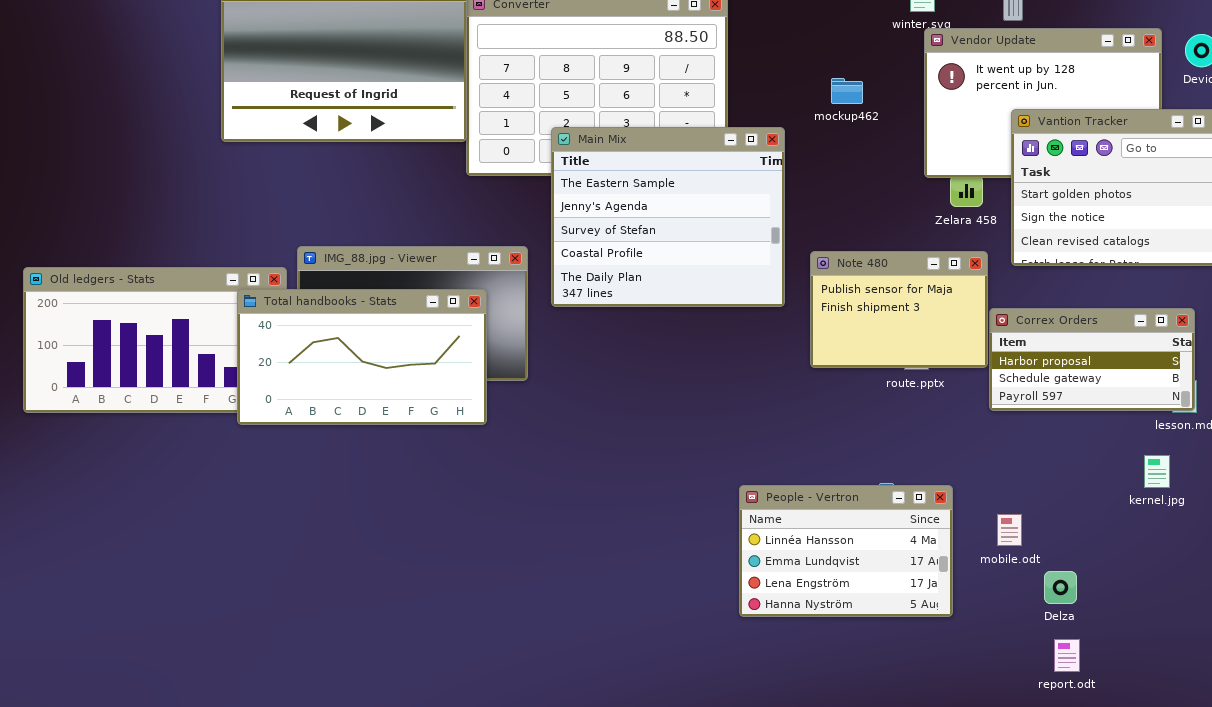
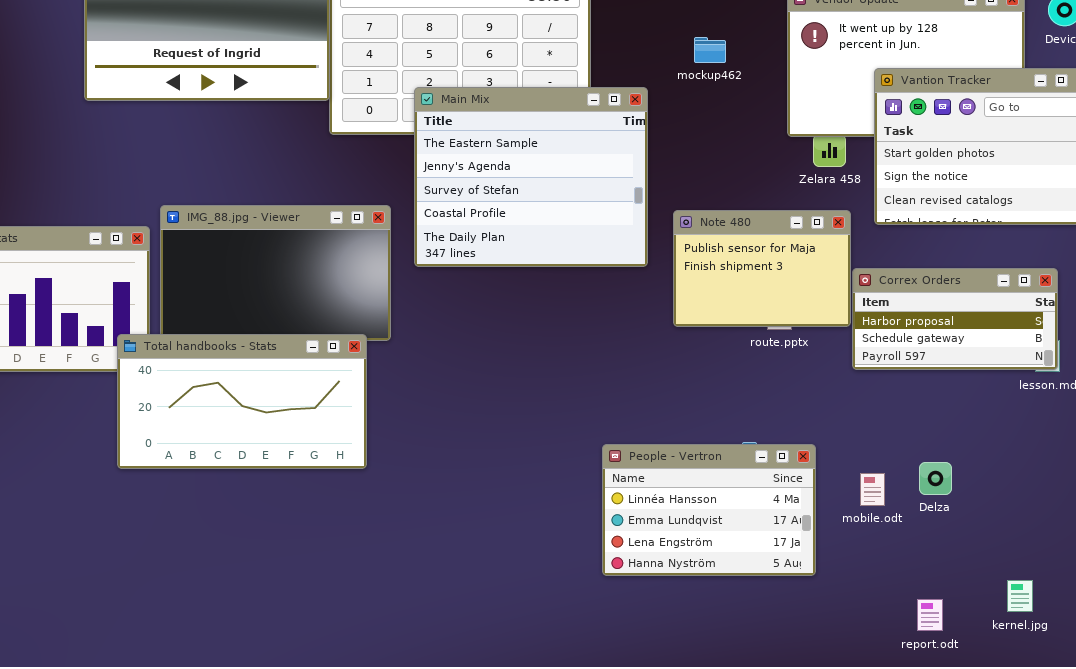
Total handbooks - Stats: [237,289,487,425] -> [117,334,367,469], moved
kernel.jpg: [1144,455,1170,488] -> [1007,580,1033,612], moved
Delza: [1044,571,1077,604] -> [919,462,952,495], moved

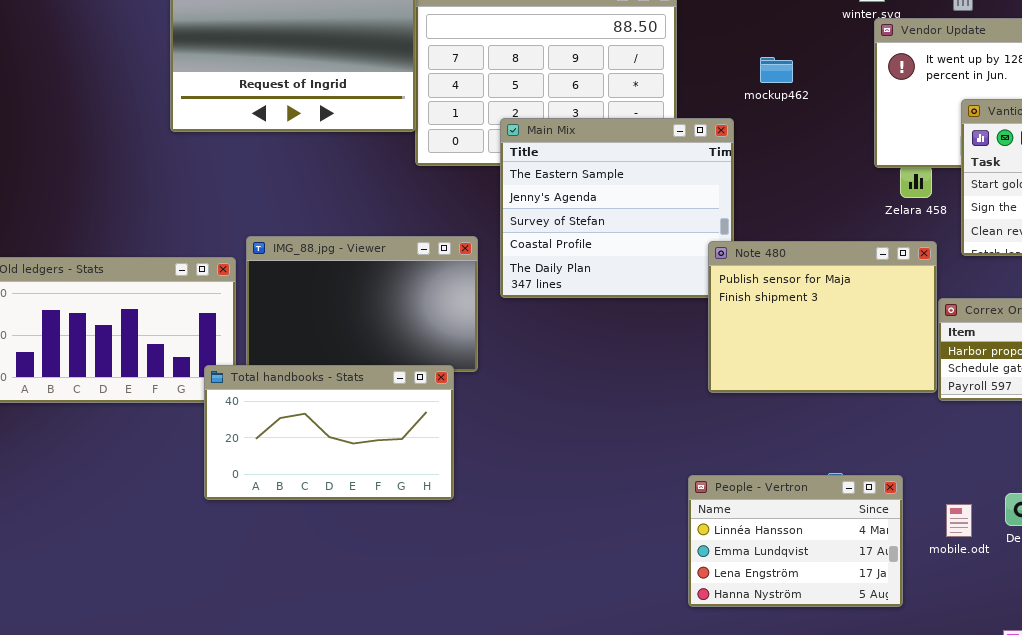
mockup462: [694,37,726,63] -> [760,57,793,83], moved
Note 480: [673,210,851,327] -> [708,241,937,393], resized

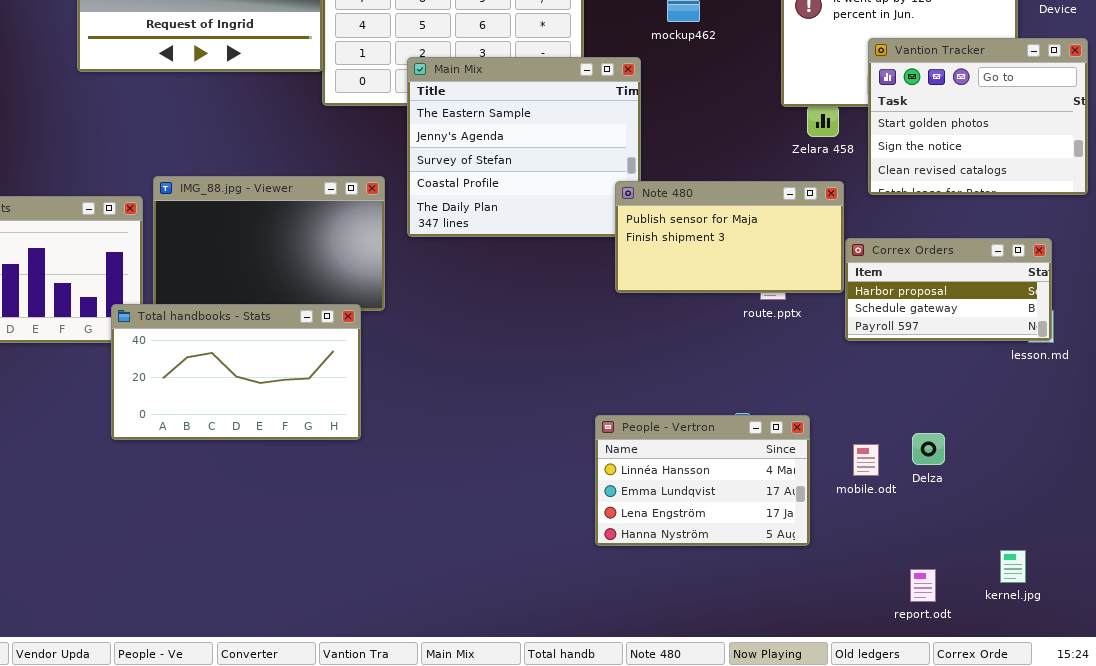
Note 480: [708,241,937,393] -> [615,181,844,293], resized

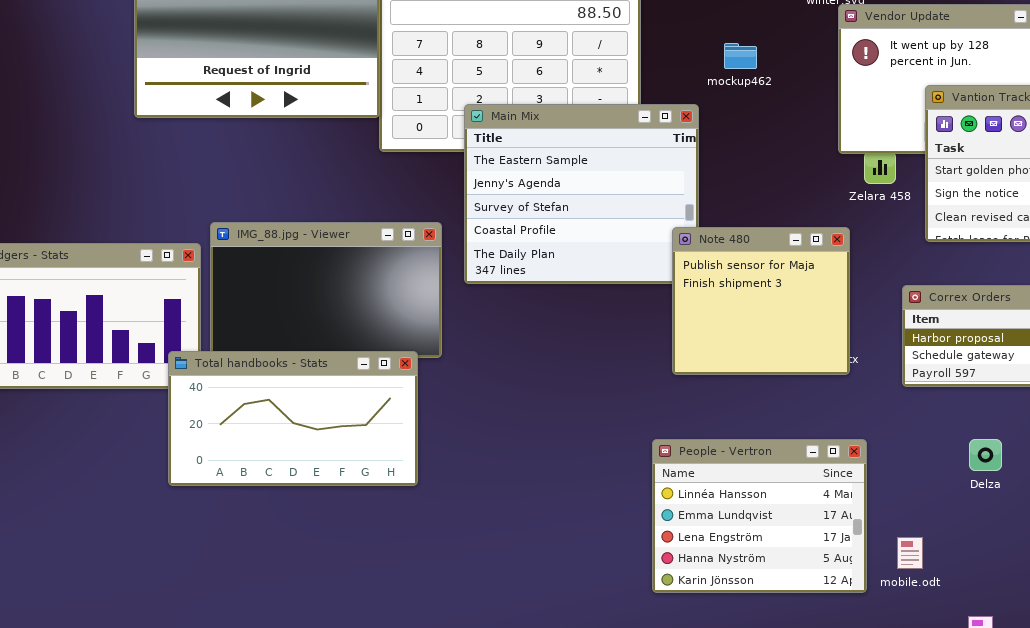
Note 480: [615,181,844,293] -> [672,227,850,375], resized
People - Vertron: [595,415,810,546] -> [652,439,867,593], resized
Delza: [912,433,945,465] -> [969,439,1002,471], moved
mobile.odt: [853,444,879,476] -> [897,537,923,569], moved

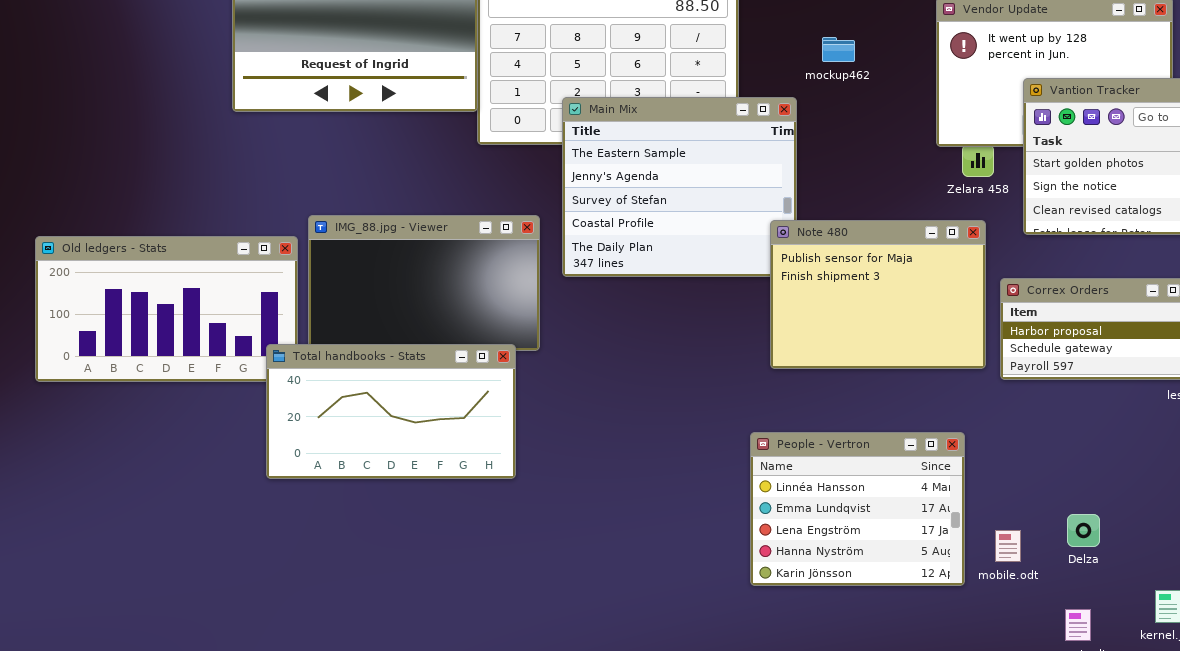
Note 480: [672,227,850,375] -> [770,220,986,369], resized
Delza: [969,439,1002,471] -> [1067,514,1100,547], moved

